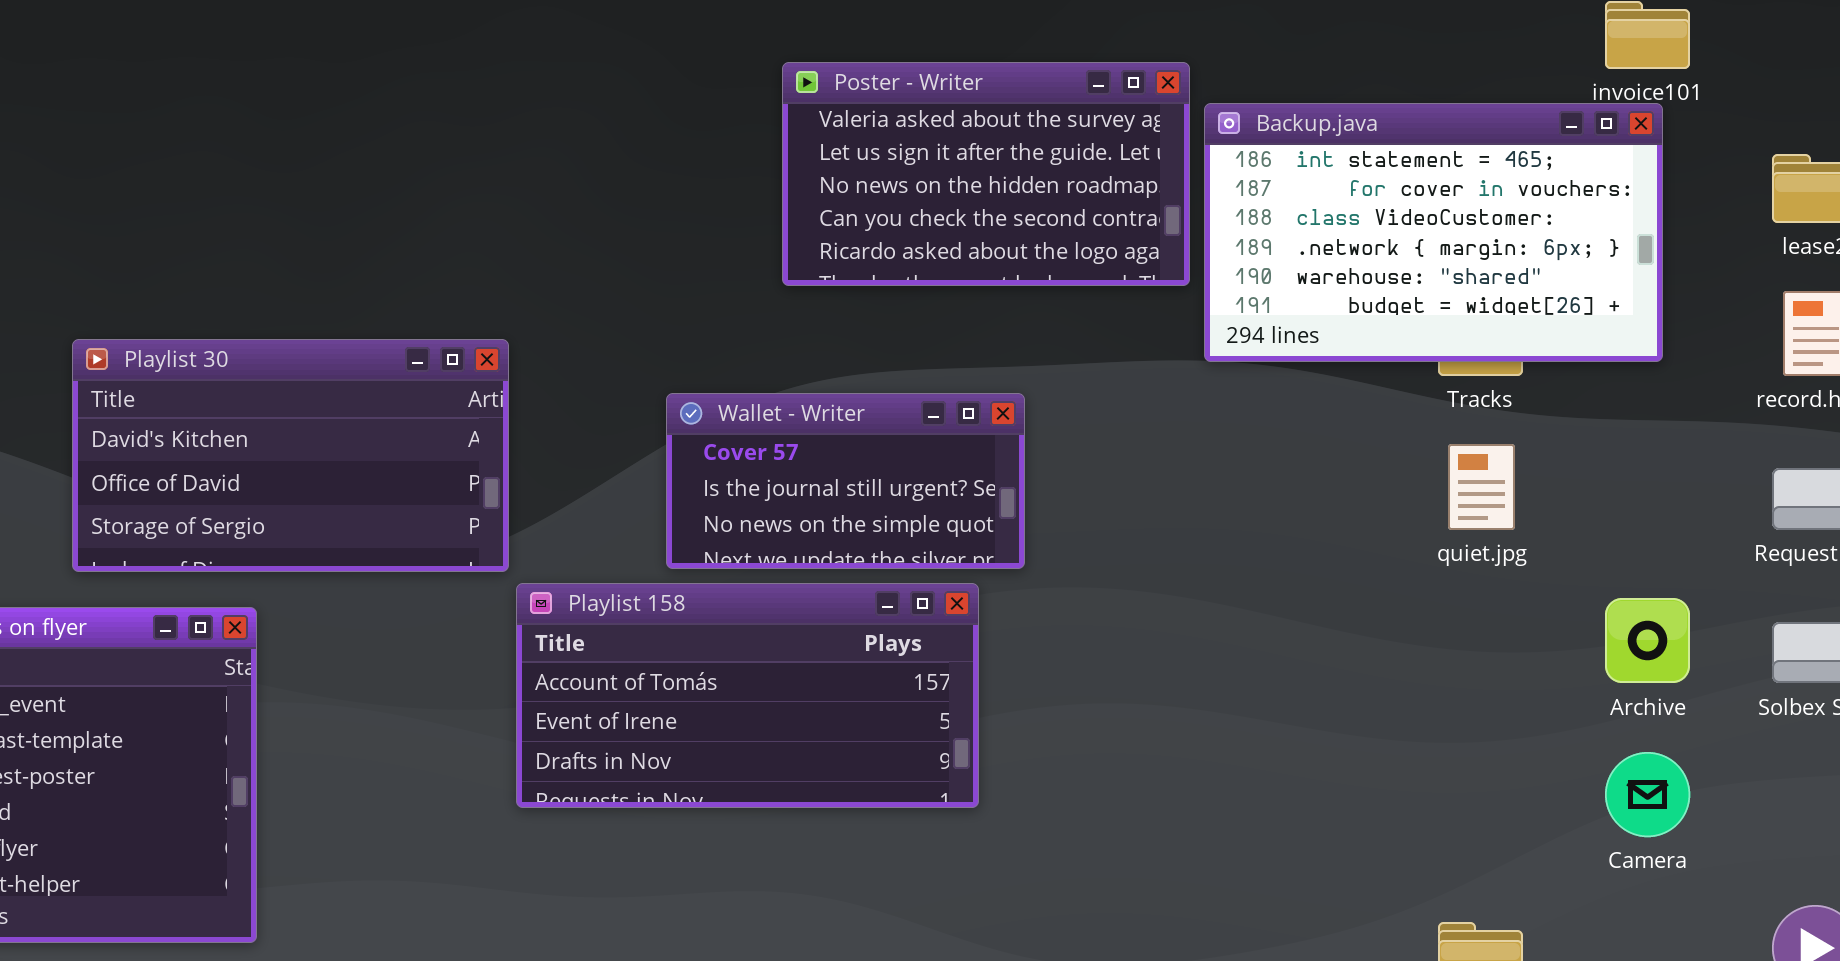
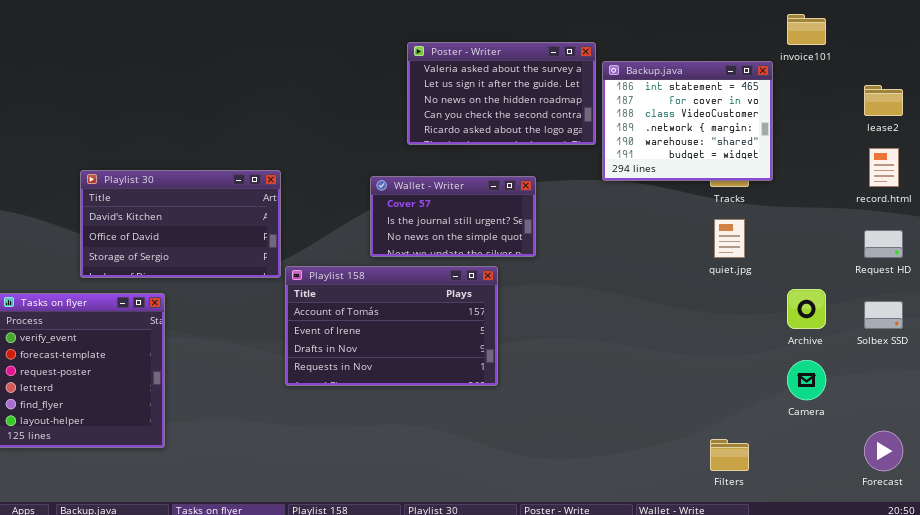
Backup.java: [1204,103,1663,362] -> [602,61,773,181], resized
Wallet - Writer: [666,393,1025,569] -> [370,176,536,257], moved
Playlist 158: [516,583,979,808] -> [285,266,498,386], resized

